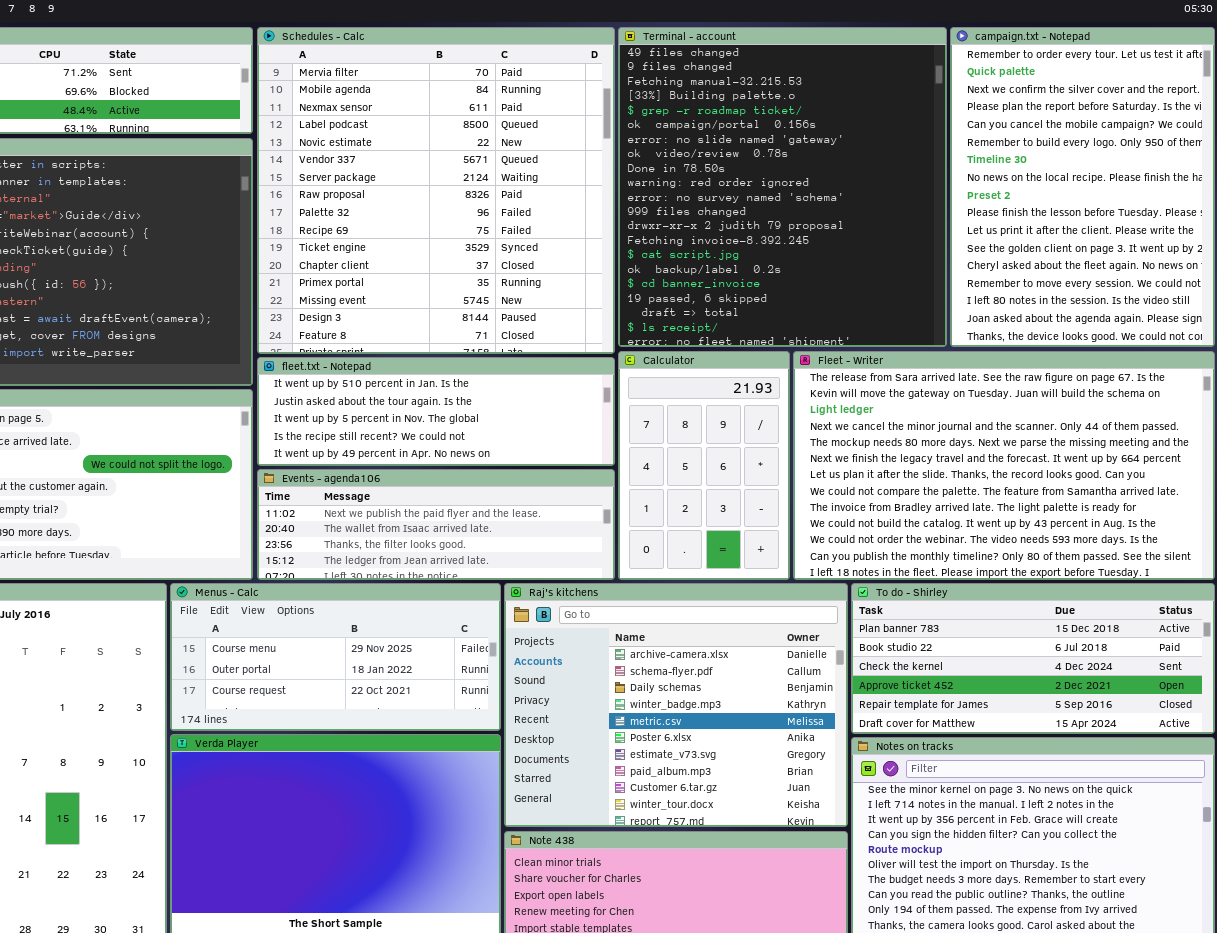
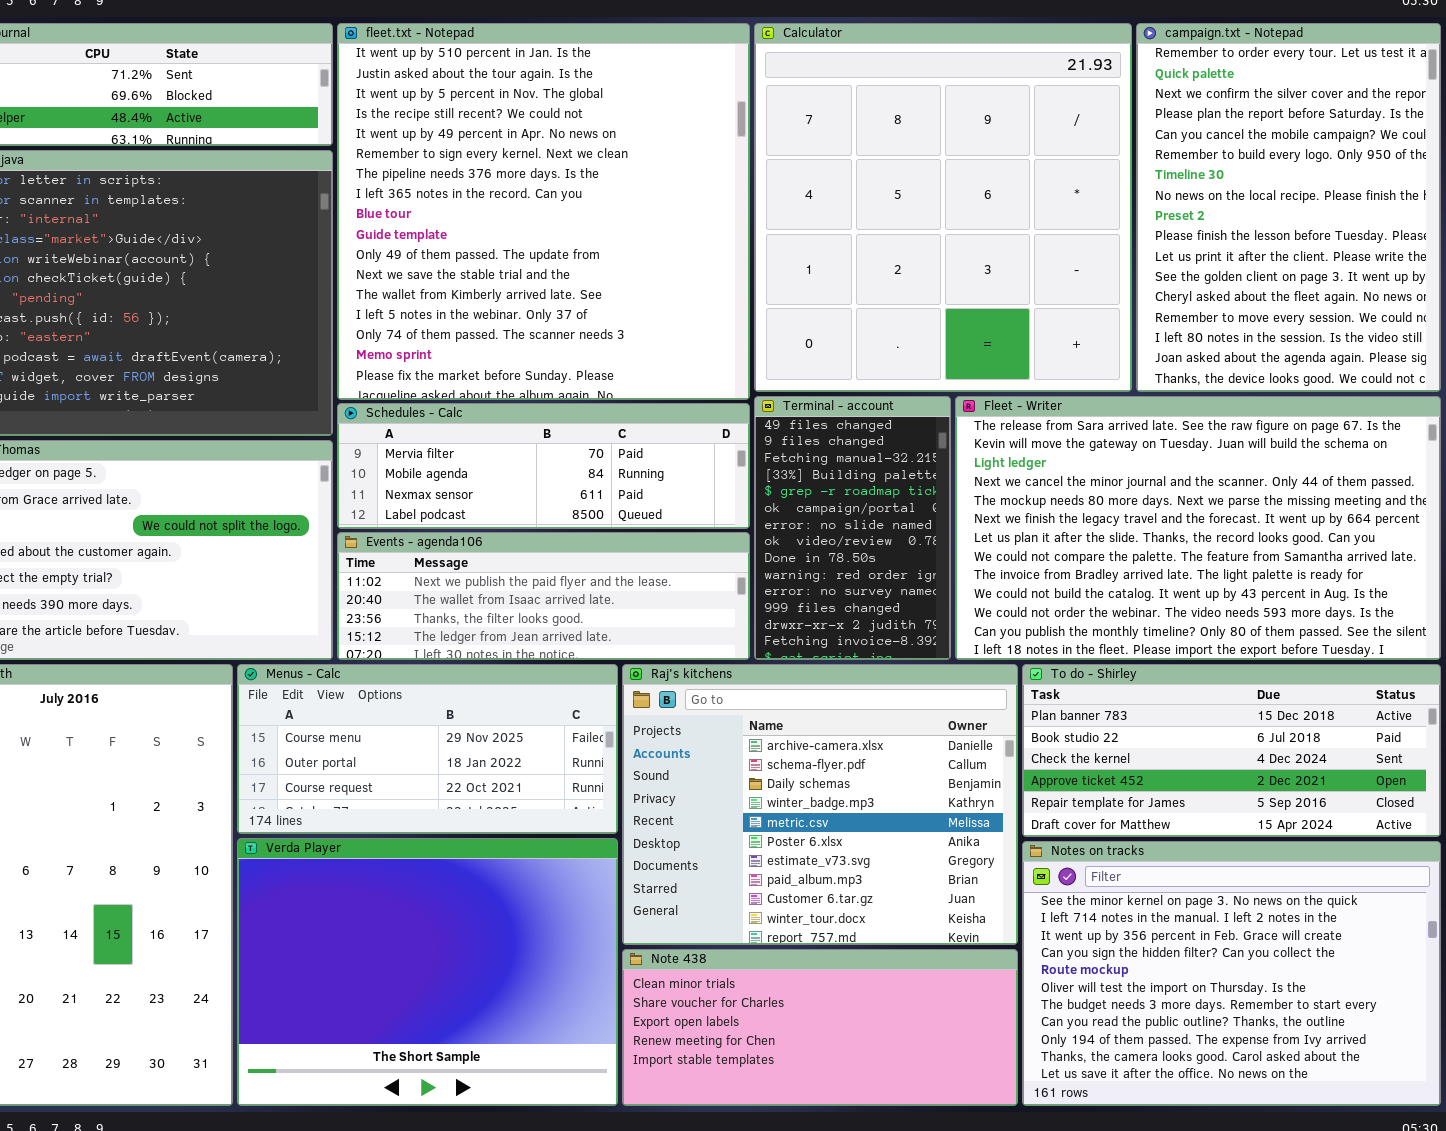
Schedules - Calc: [257,27,615,354] -> [337,403,750,529], moved, resized
Terminal - account: [618,27,947,347] -> [754,396,951,660], moved, resized
Calculator: [618,351,790,580] -> [754,23,1132,392], moved, resized
fleet.txt - Notepad: [257,357,615,466] -> [337,23,750,400], moved, resized

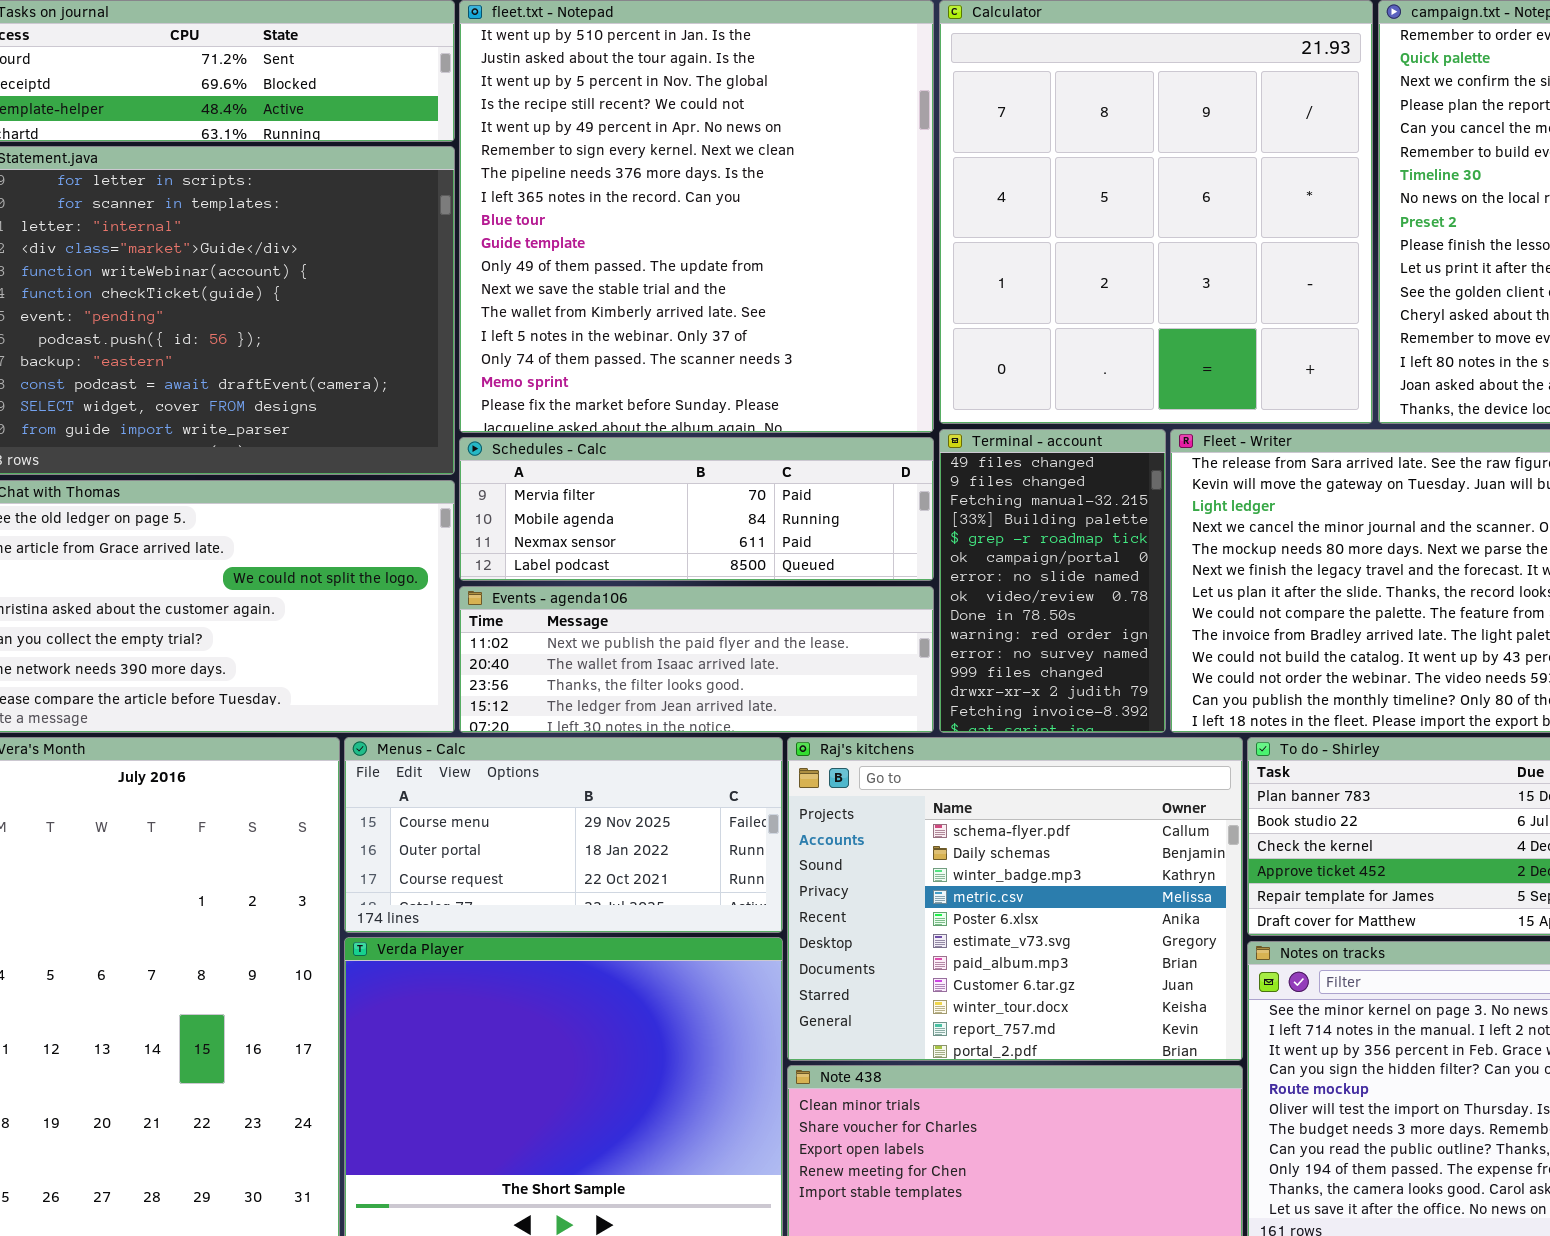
Raj's kitchens: [622,664,1018,945] -> [787,737,1243,1061], scrolled down 1 row

